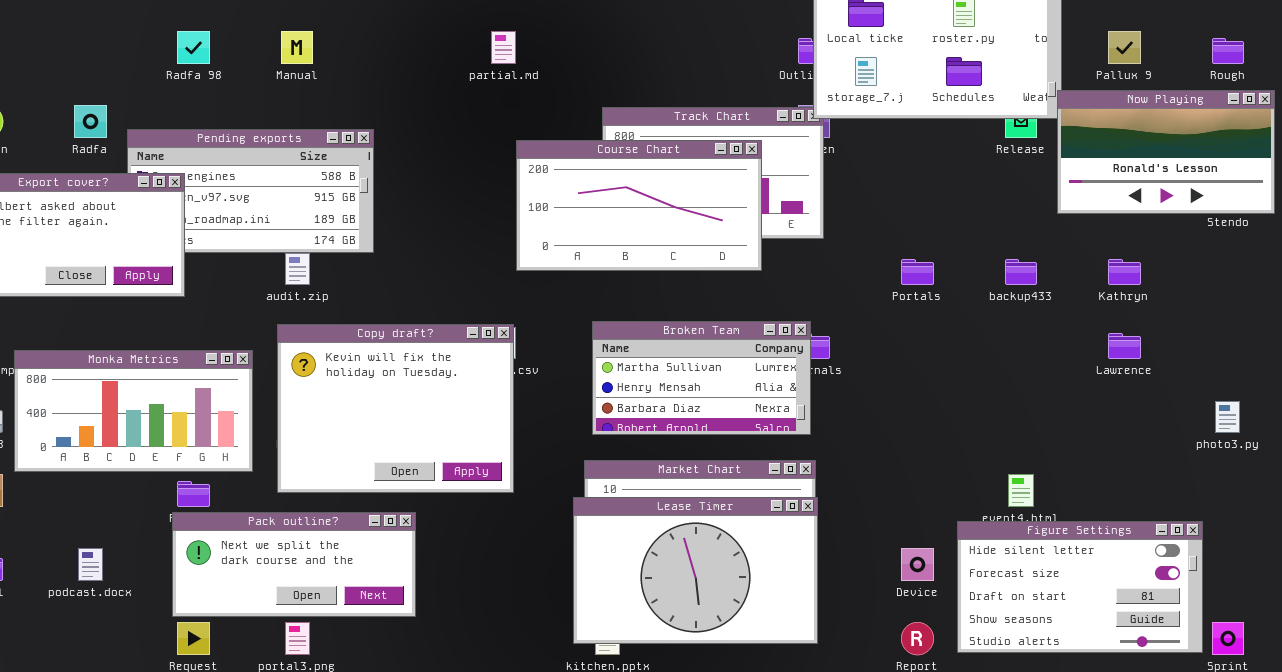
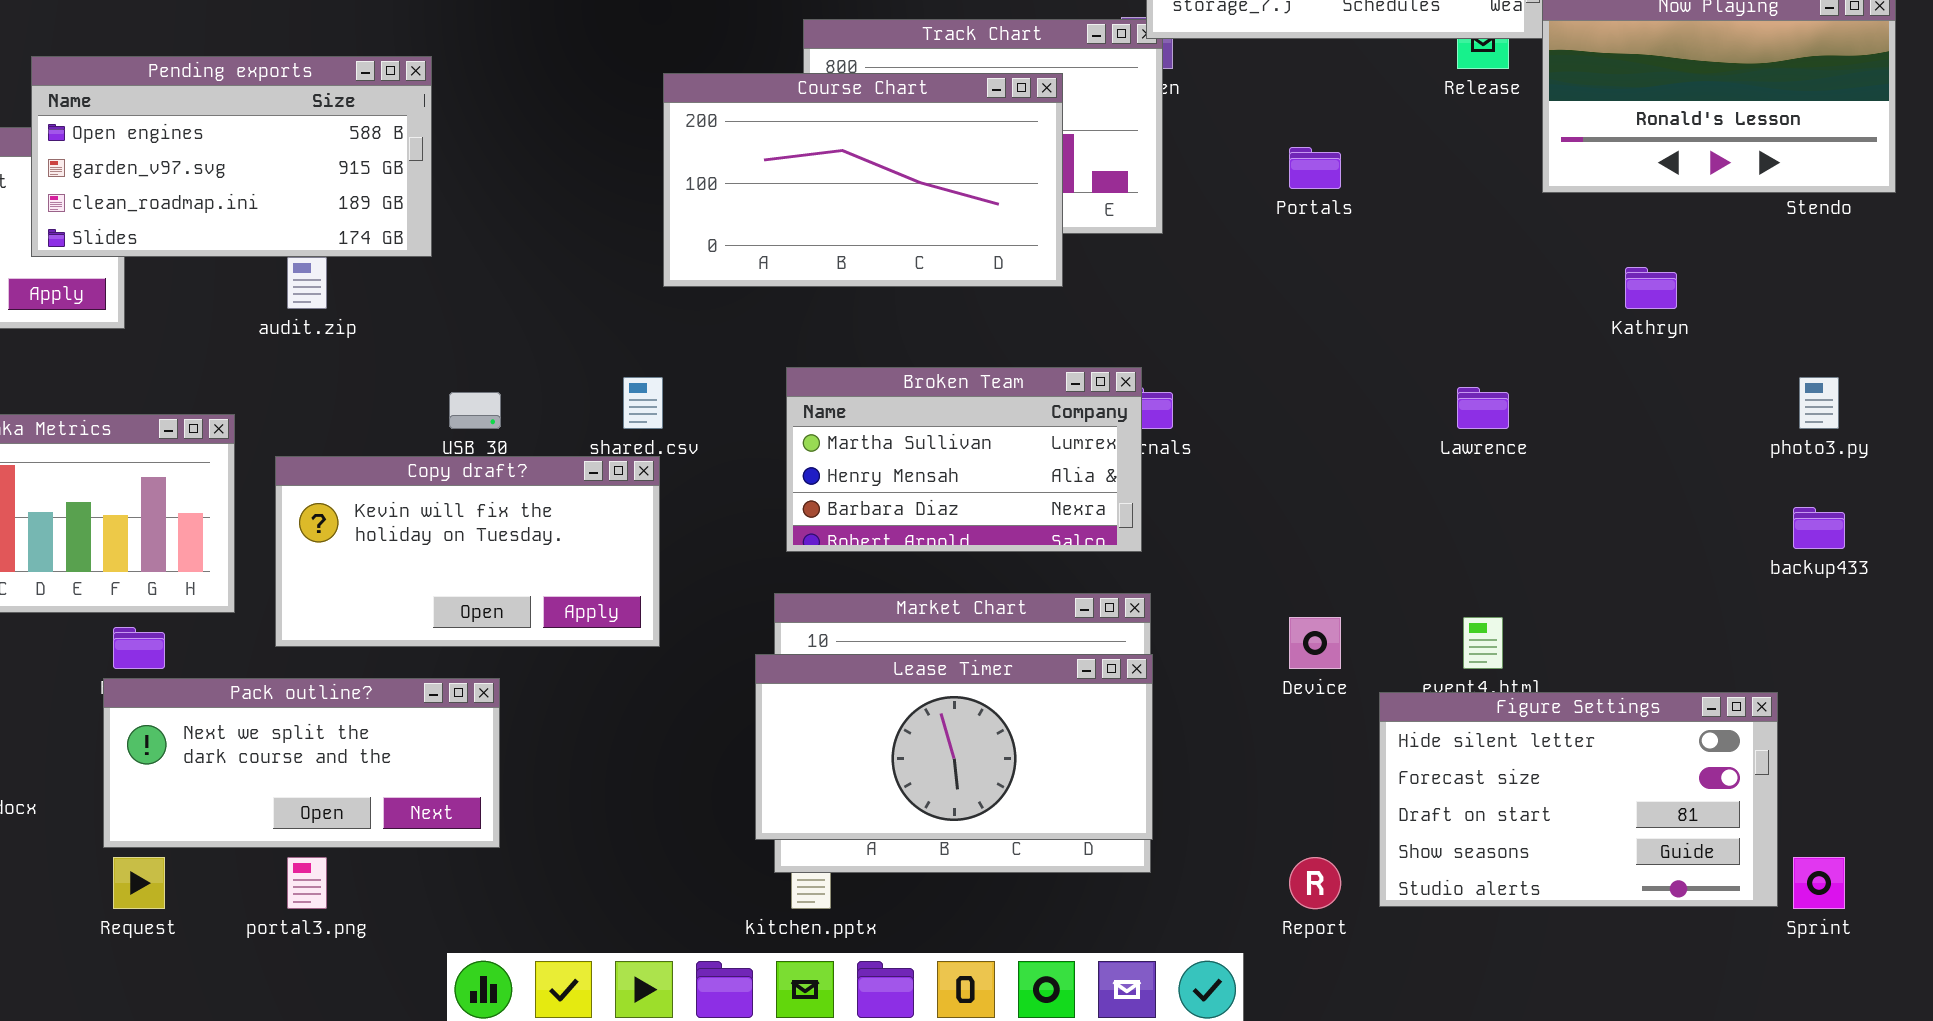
Pending exports: [127,129,374,253] -> [31,56,432,257], raised
Portals: [901,259,934,285] -> [1289,147,1341,189], moved
backup433: [1005,259,1037,285] -> [1793,507,1845,549], moved
Copy draft?: [277,324,514,493] -> [275,456,660,647], resized
Lawrence: [1108,333,1141,359] -> [1457,387,1509,429], moved
photo3.py: [1215,401,1240,433] -> [1799,377,1839,429], moved
Lease Timer: [573,497,818,644] -> [755,654,1153,840], resized
Device: [901,548,934,581] -> [1289,617,1341,669], moved

